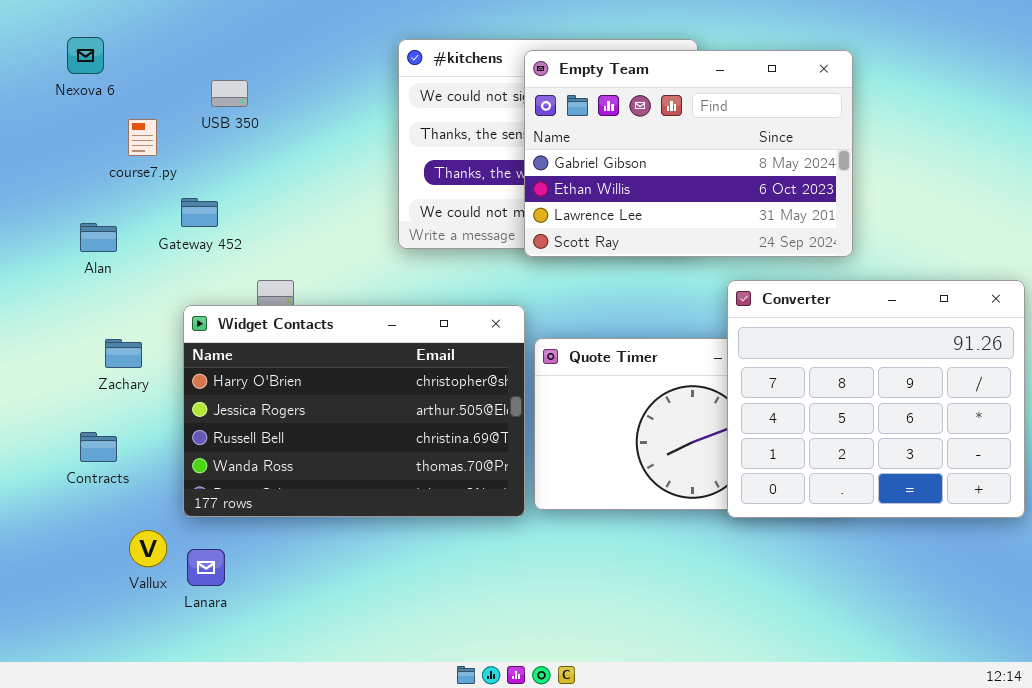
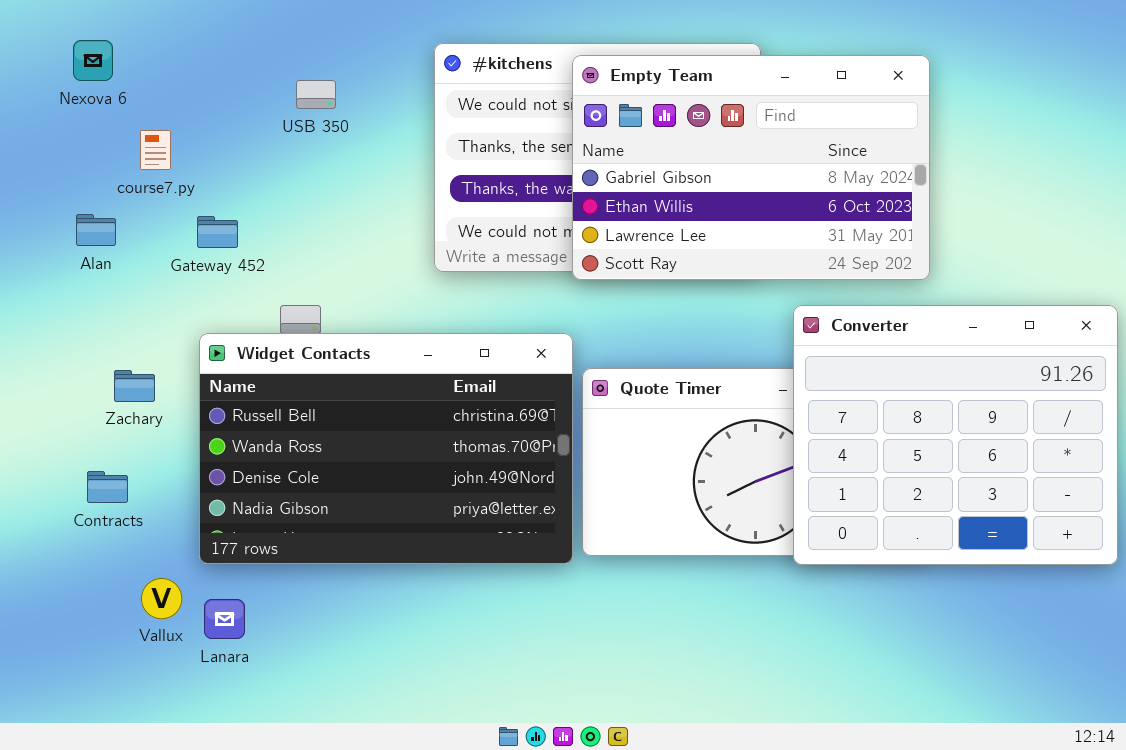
USB 350: [211,80,248,107] -> [296,80,336,109], moved
Alan: [80,223,117,252] -> [76,214,116,246], moved
Widget Contacts: [183,305,525,517] -> [199,333,573,564], scrolled down 2 rows

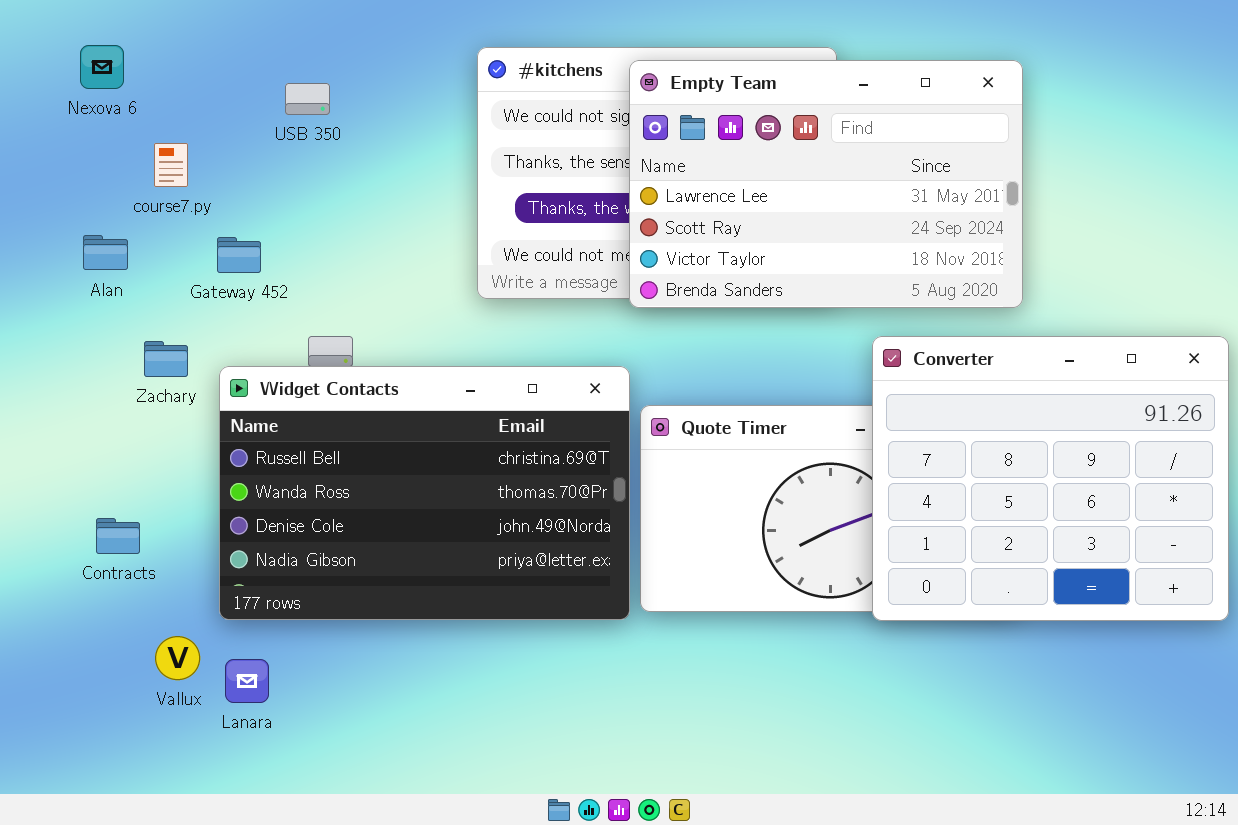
Empty Team: [572,55,930,280] -> [629,60,1023,308], scrolled down 2 rows
USB 350: [296,80,336,109] -> [285,83,330,115], moved
Zachary: [114,370,155,402] -> [144,341,188,377], moved

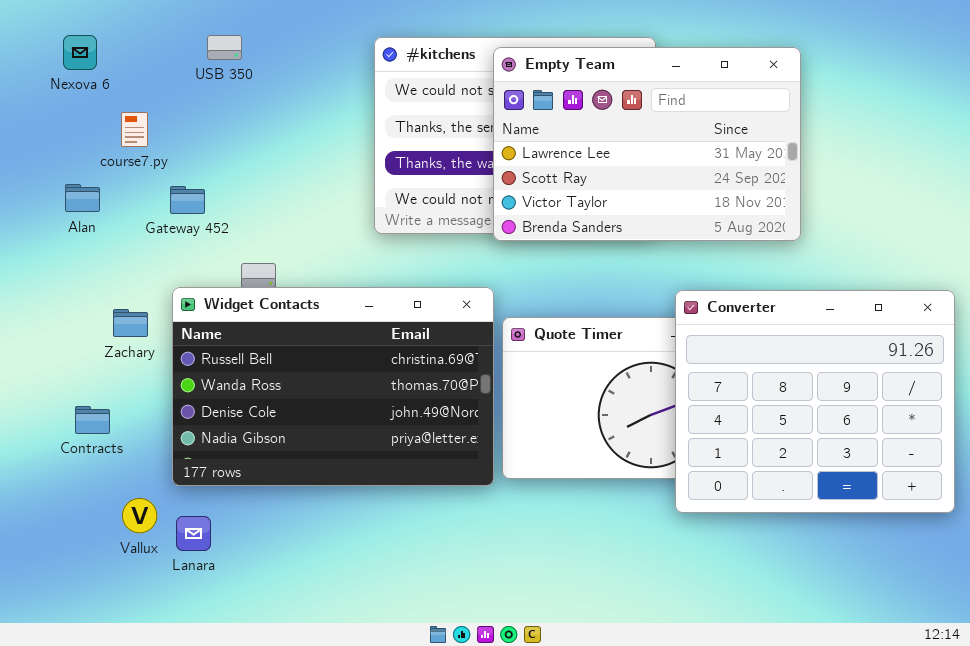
USB 350: [285,83,330,115] -> [207,35,242,60], moved
Converter: [872,336,1229,621] -> [675,290,955,513], moved
Zachary: [144,341,188,377] -> [113,309,148,337], moved

